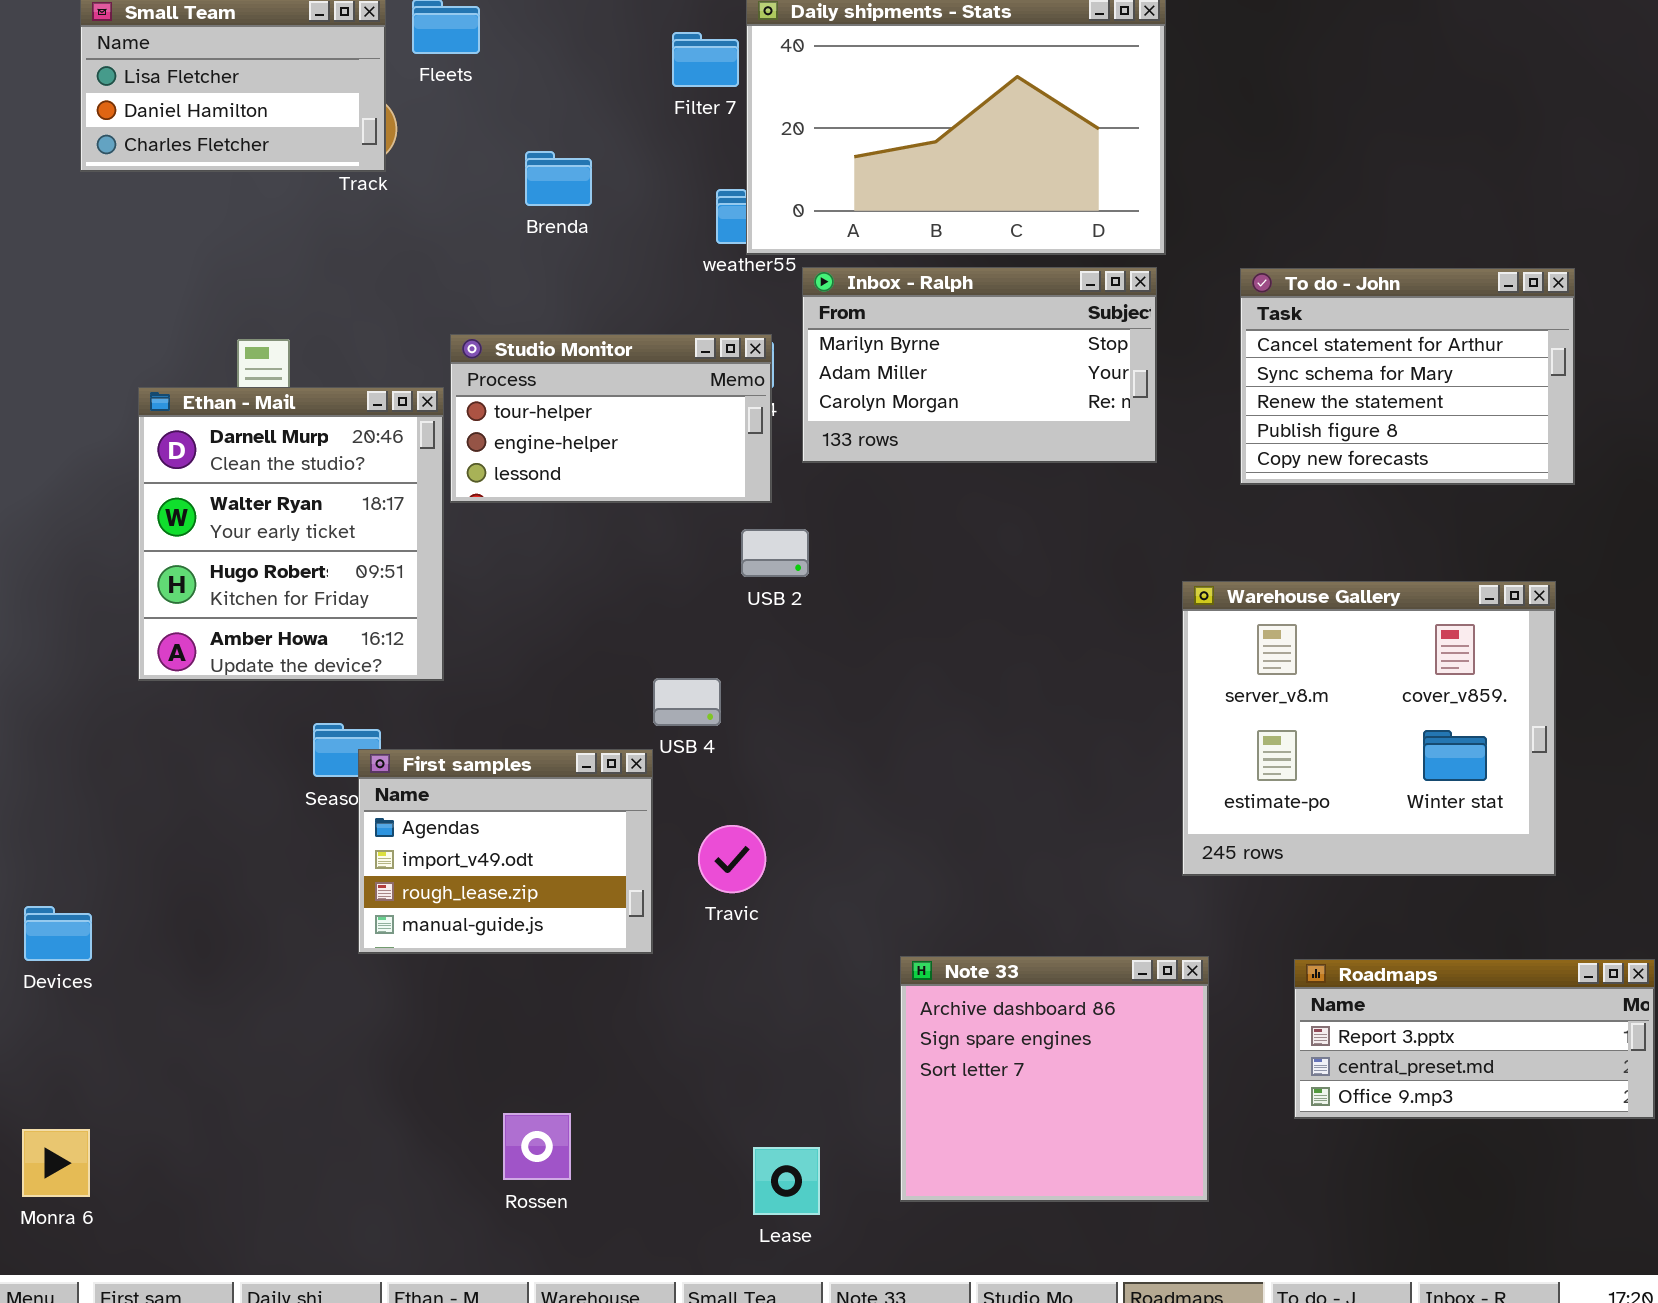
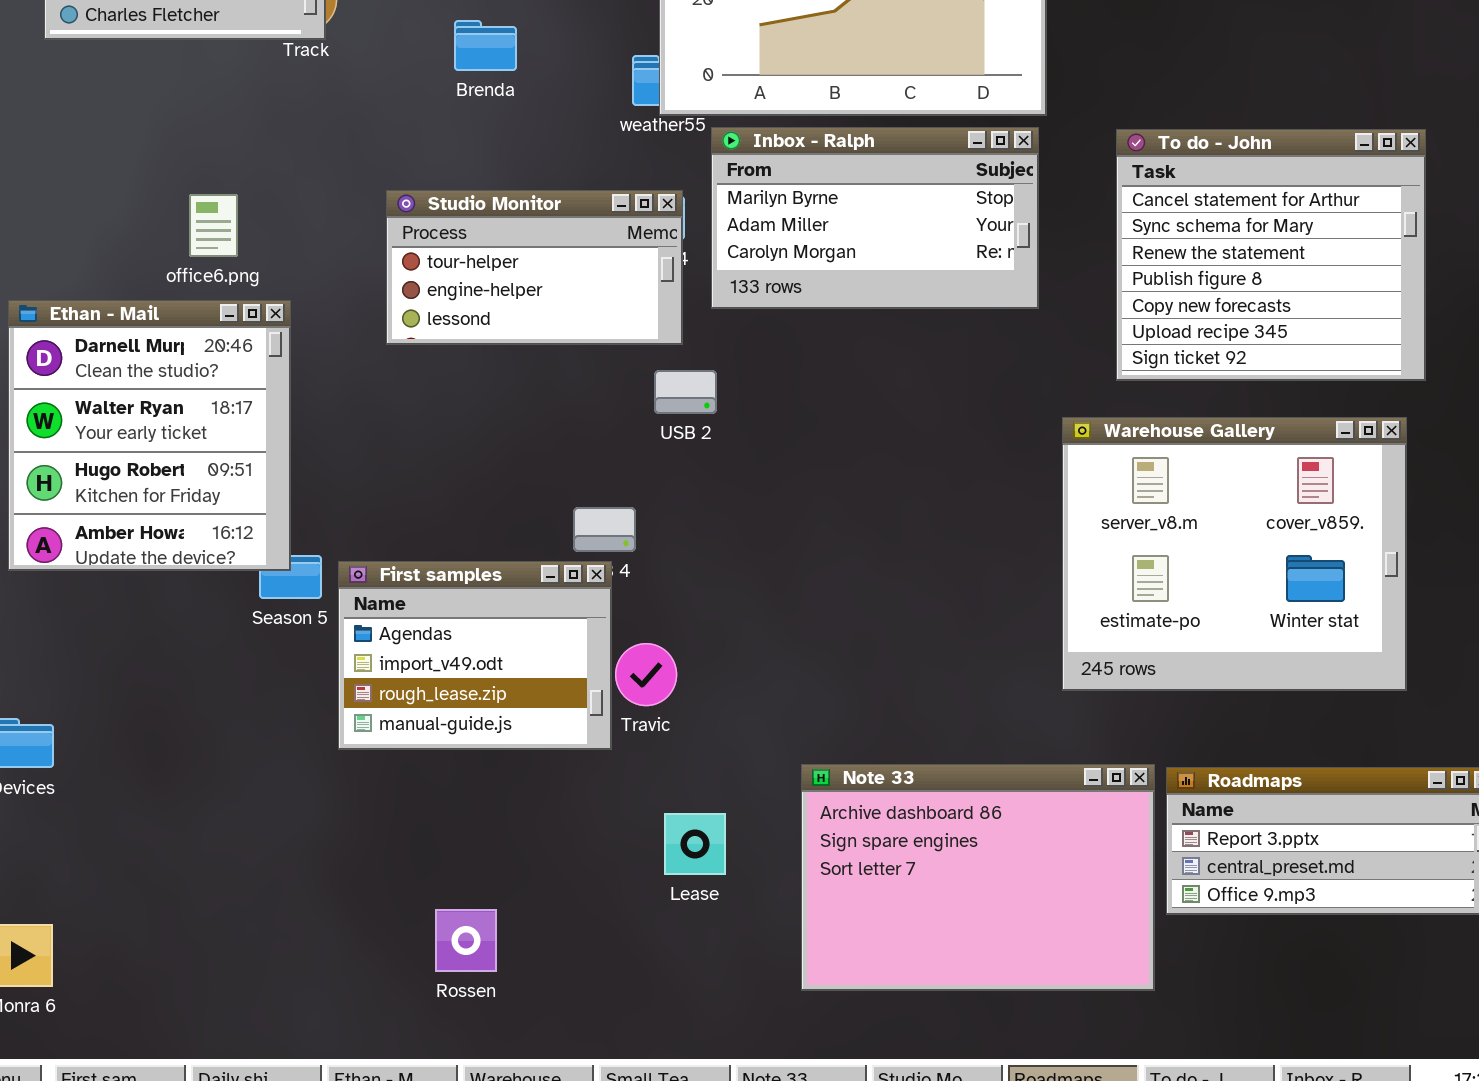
To do - John: [1240,268,1575,485] -> [1116,129,1426,381], resized
Ethan - Mail: [138,387,444,681] -> [8,300,291,571], moved
First samples: [358,749,653,954] -> [338,561,612,750], moved
Note 33: [900,956,1209,1202] -> [801,764,1155,991], resized
Lease: [753,1147,820,1215] -> [664,813,726,875], moved

